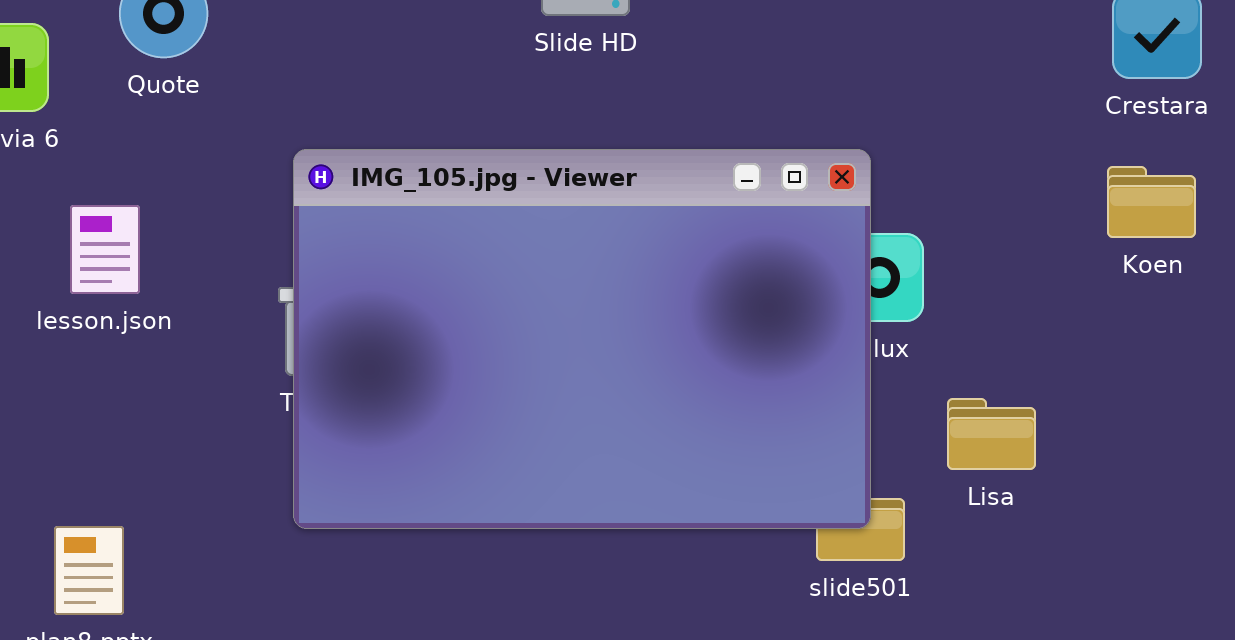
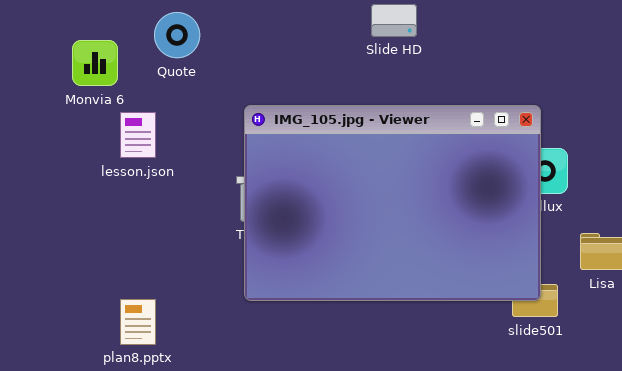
lesson.json: [70,205,140,294] -> [120,112,156,158], moved

